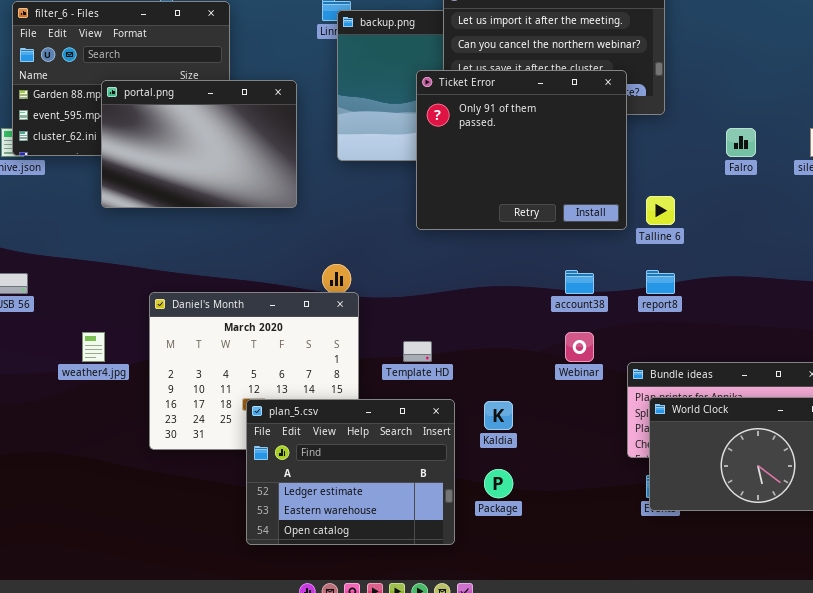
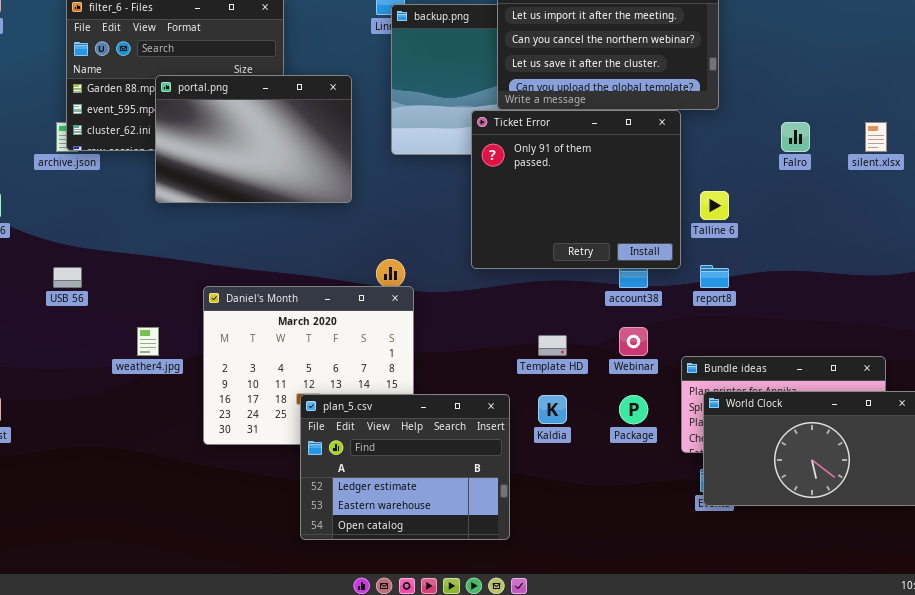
Ticket Error: [416,70,627,230] -> [471,110,681,269], moved
Template HD: [403,341,432,362] -> [538,335,567,356], moved
Package: [484,469,513,498] -> [619,395,648,424], moved

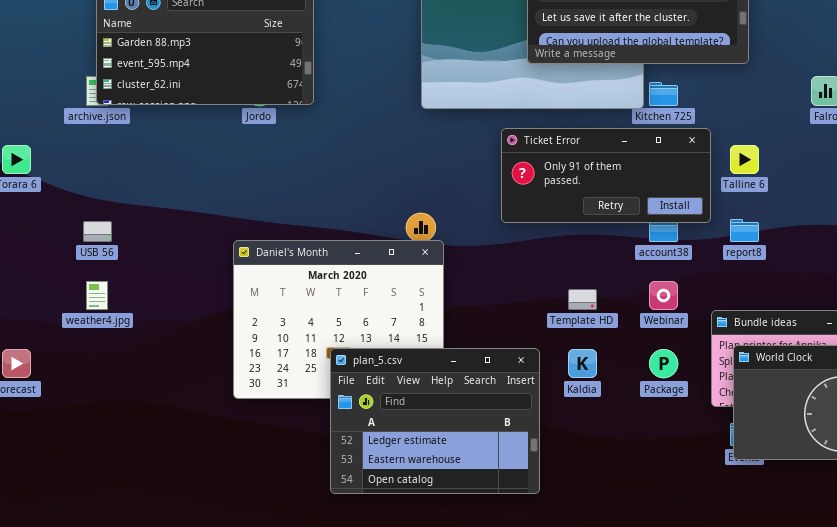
portal.png: [155,75,352,203] -> none, closed
Ticket Error: [471,110,681,269] -> [501,128,711,223], resized
weather4.jpg: [137,327,159,356] -> [86,281,108,310], moved

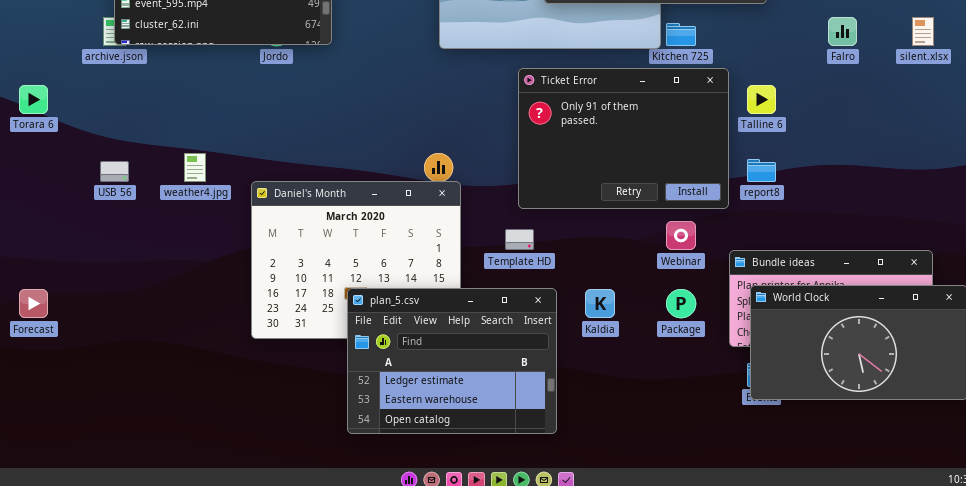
Ticket Error: [501,128,711,223] -> [518,68,729,209], resized
weather4.jpg: [86,281,108,310] -> [184,153,206,182], moved
Template HD: [568,289,597,310] -> [505,229,534,250], moved

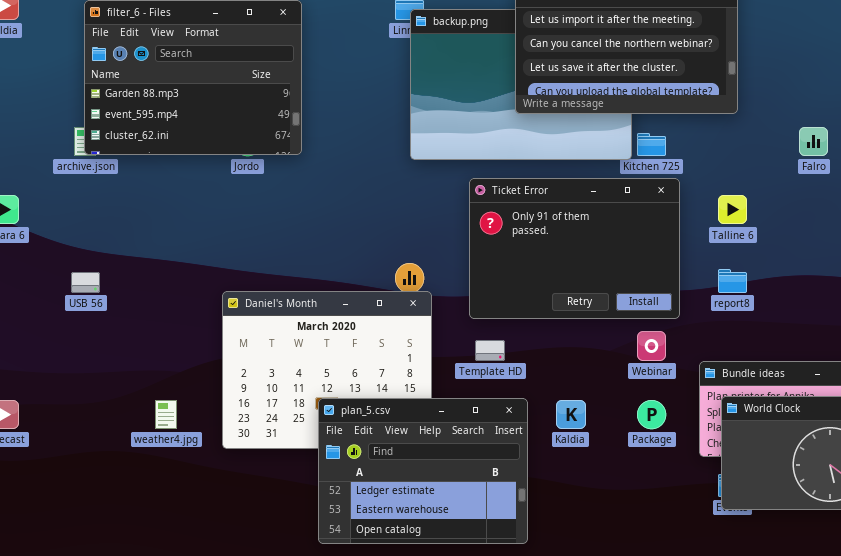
Ticket Error: [518,68,729,209] -> [469,178,680,319], moved
weather4.jpg: [184,153,206,182] -> [155,400,177,429], moved

